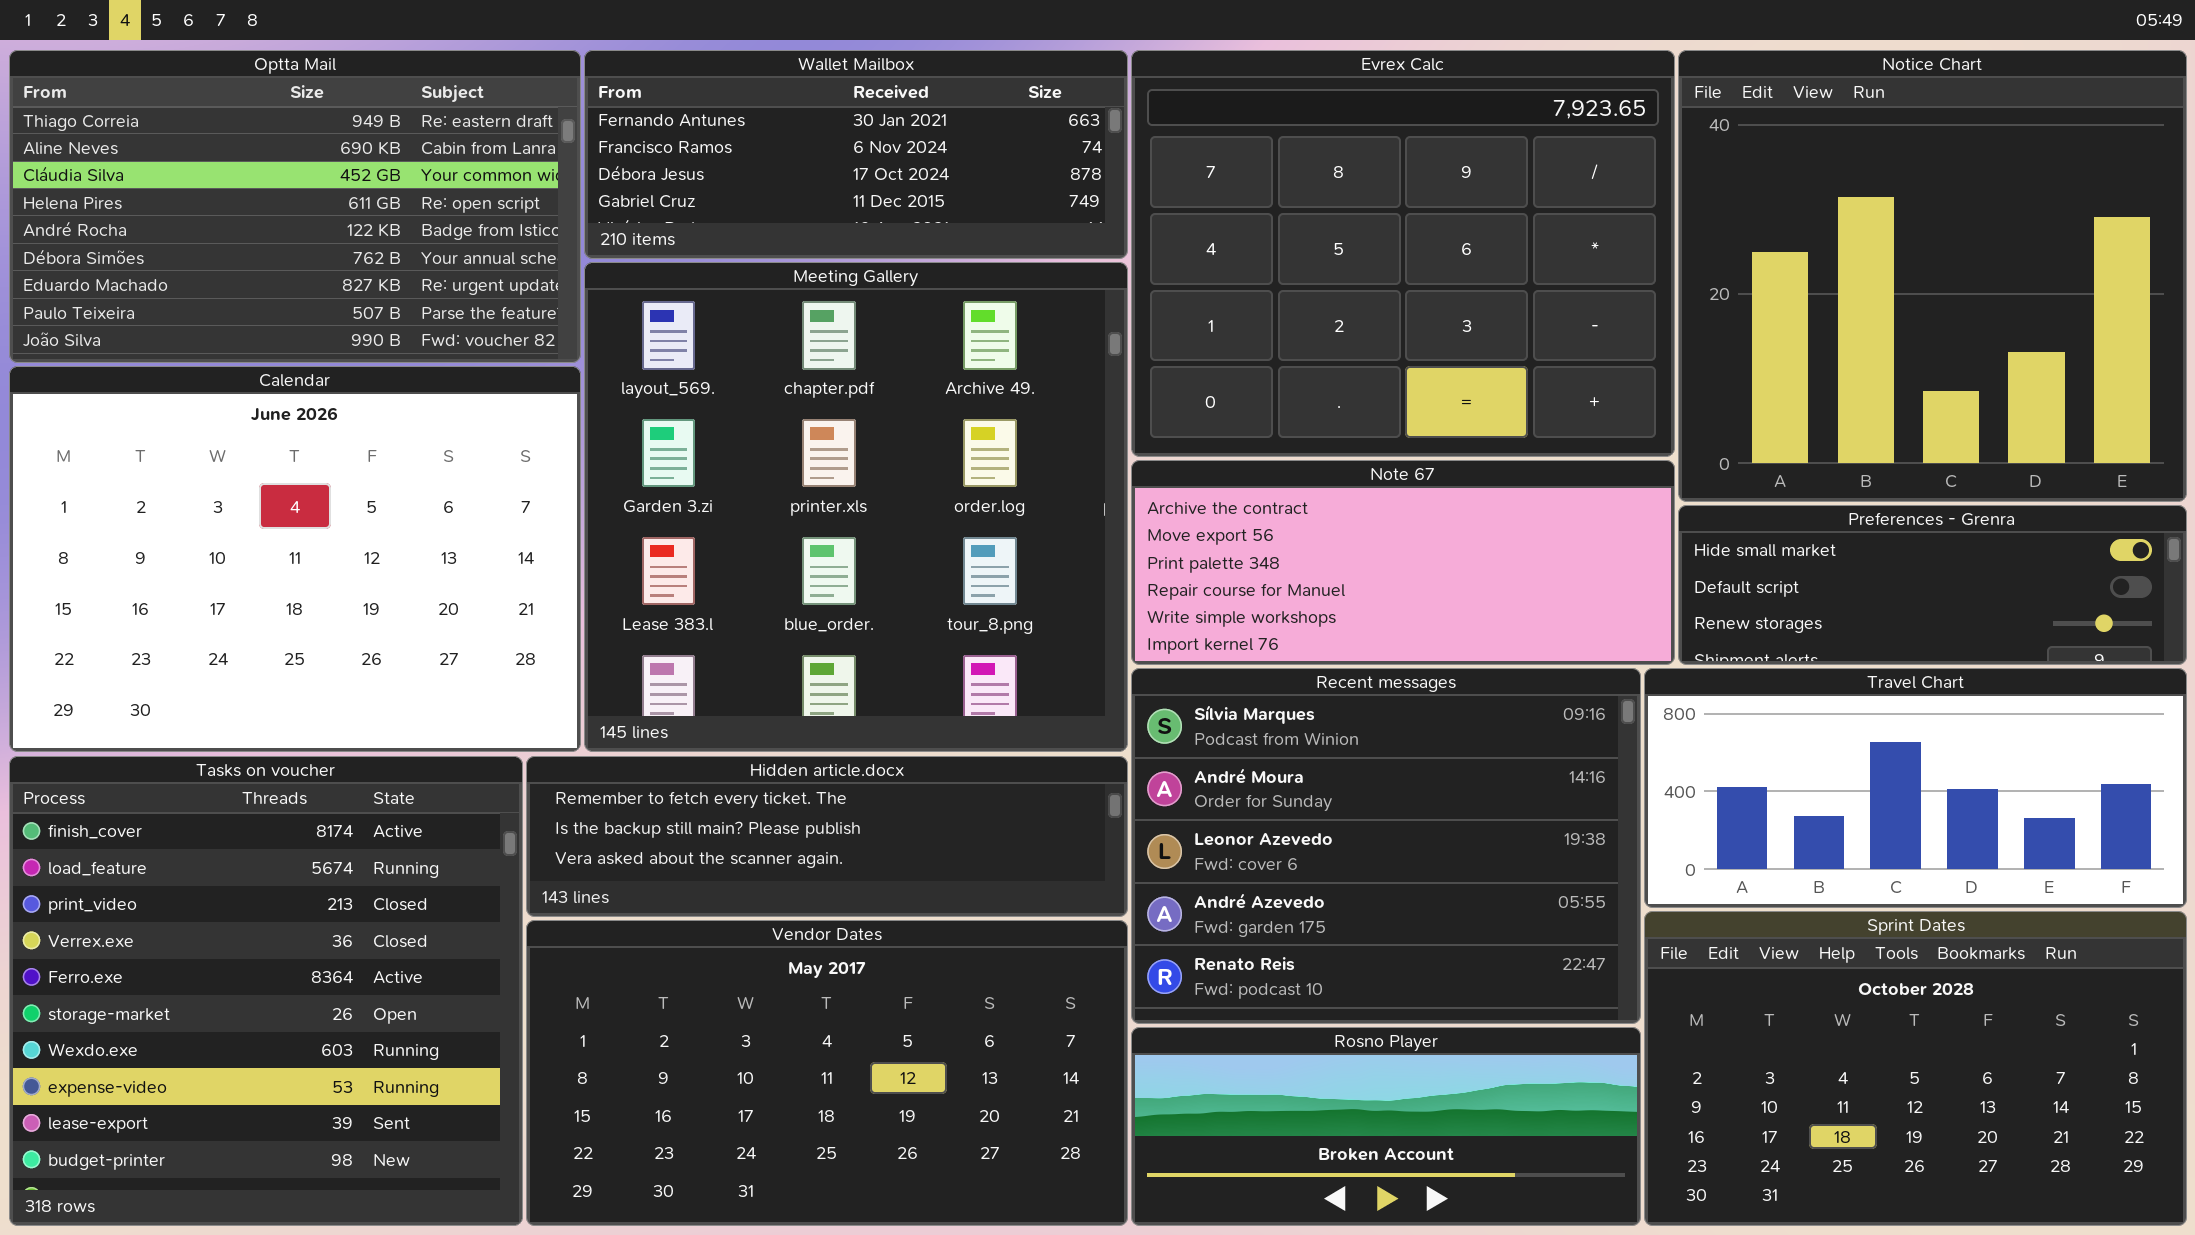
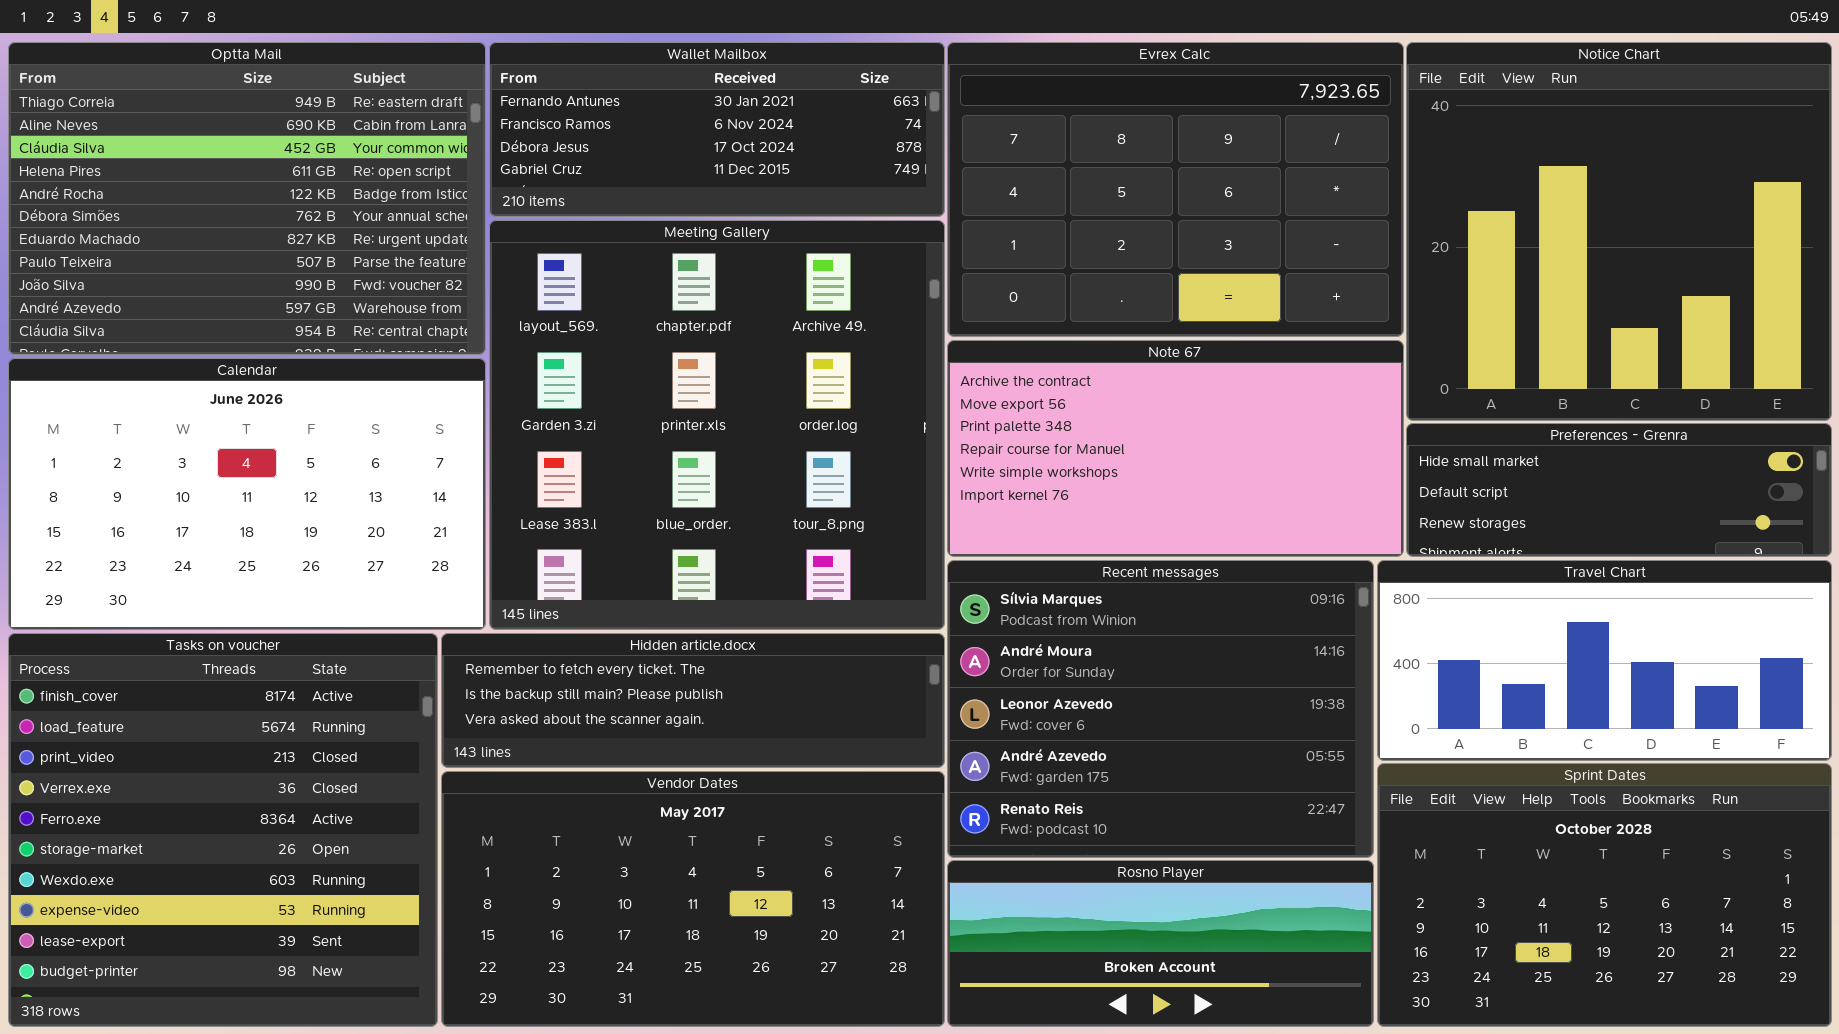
Optta Mail: [9,50,581,363] -> [8,42,486,355], resized
Evrex Calc: [1131,50,1675,457] -> [947,42,1404,337], resized
Calendar: [9,366,581,752] -> [8,358,486,630], resized
Note 67: [1131,460,1675,665] -> [947,340,1404,557], resized

